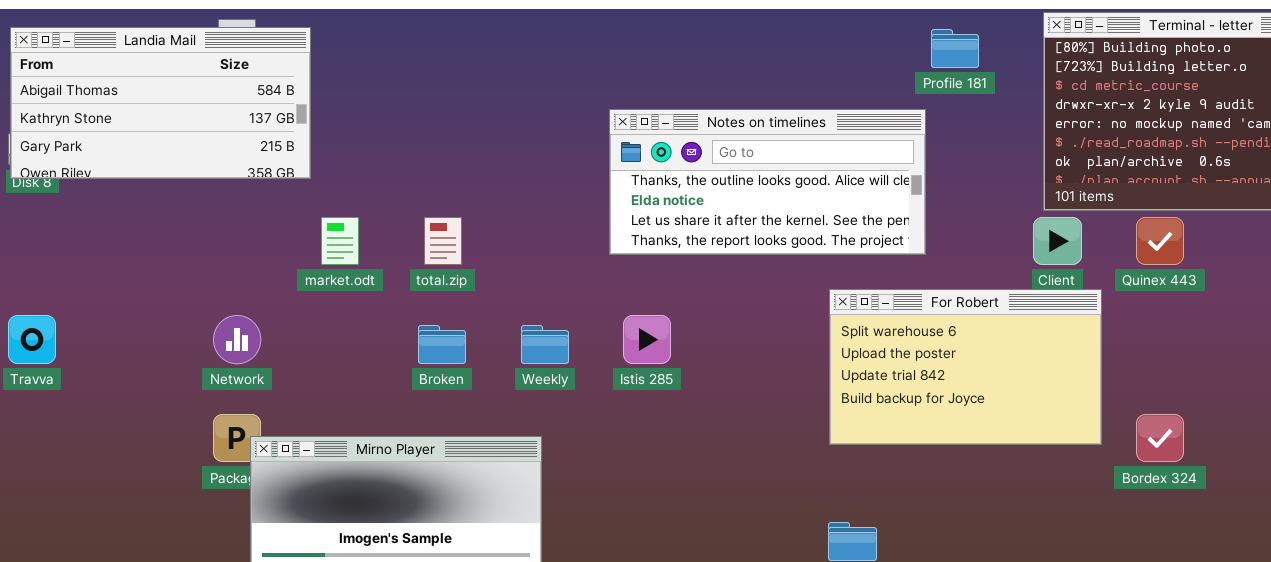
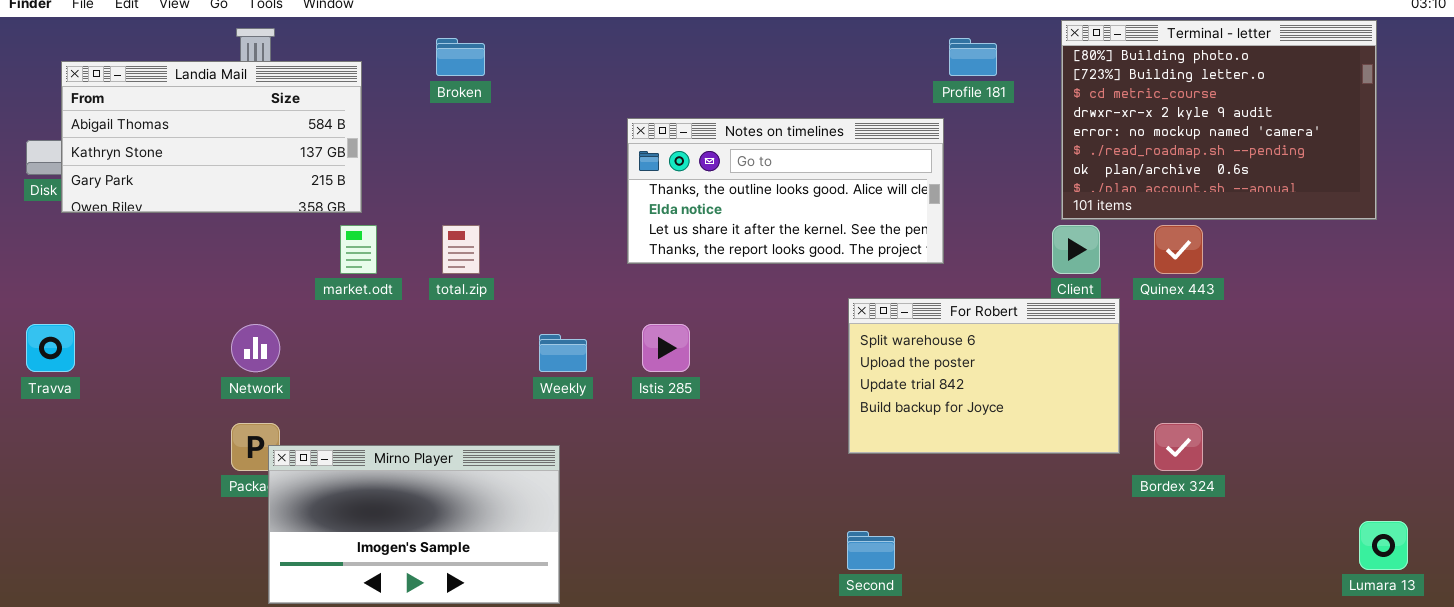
Landia Mail: [10,27,311,179] -> [61,61,362,213], moved
Broken: [418,325,466,364] -> [436,38,485,76], moved

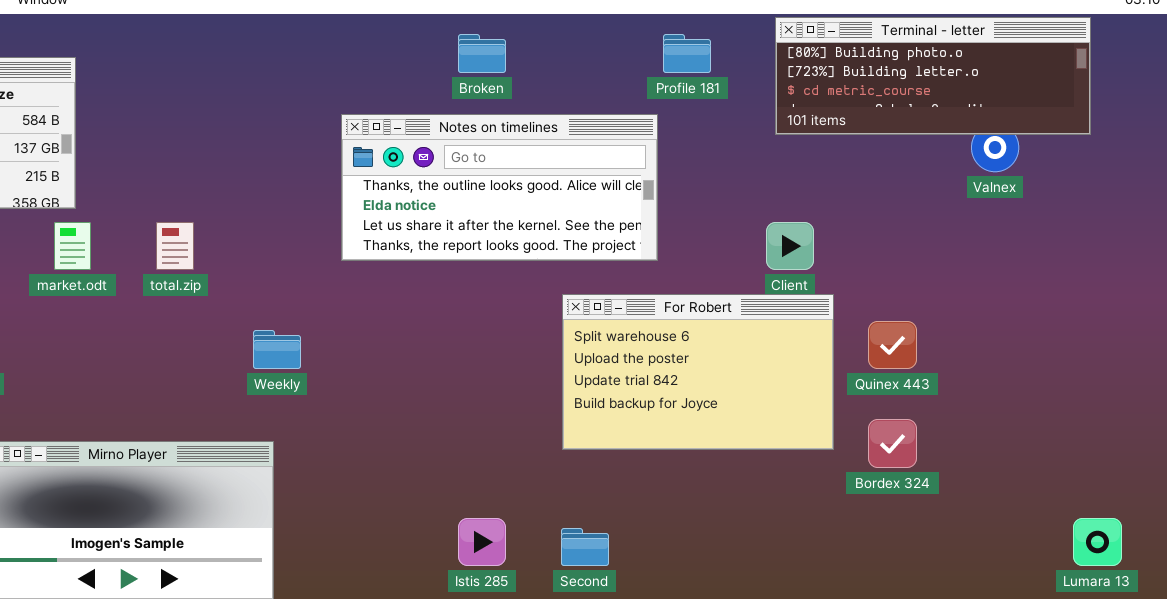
Terminal - letter: [1061,20,1377,220] -> [775,17,1091,135], resized
Broken: [436,38,485,76] -> [458,34,506,73], moved
Quinex 443: [1154,225,1203,274] -> [868,321,917,369], moved
Istis 285: [642,324,690,372] -> [458,518,506,566], moved

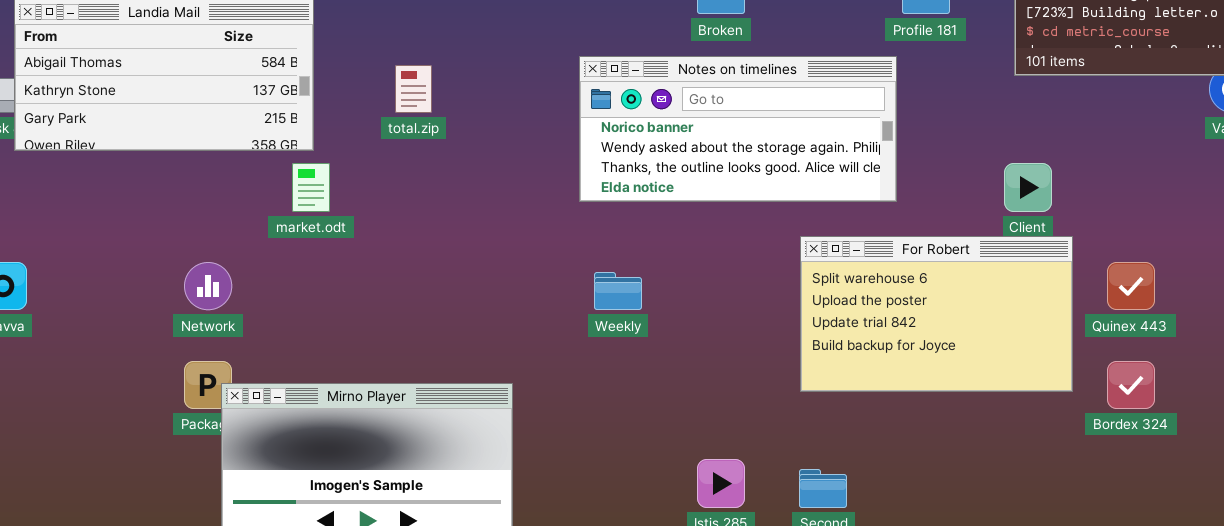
Notes on timelines: [341,114,658,261] -> [579,56,897,202], scrolled up 2 rows
total.zip: [156,222,194,270] -> [395,65,432,113], moved
Weekly: [253,330,301,369] -> [594,272,642,310], moved

